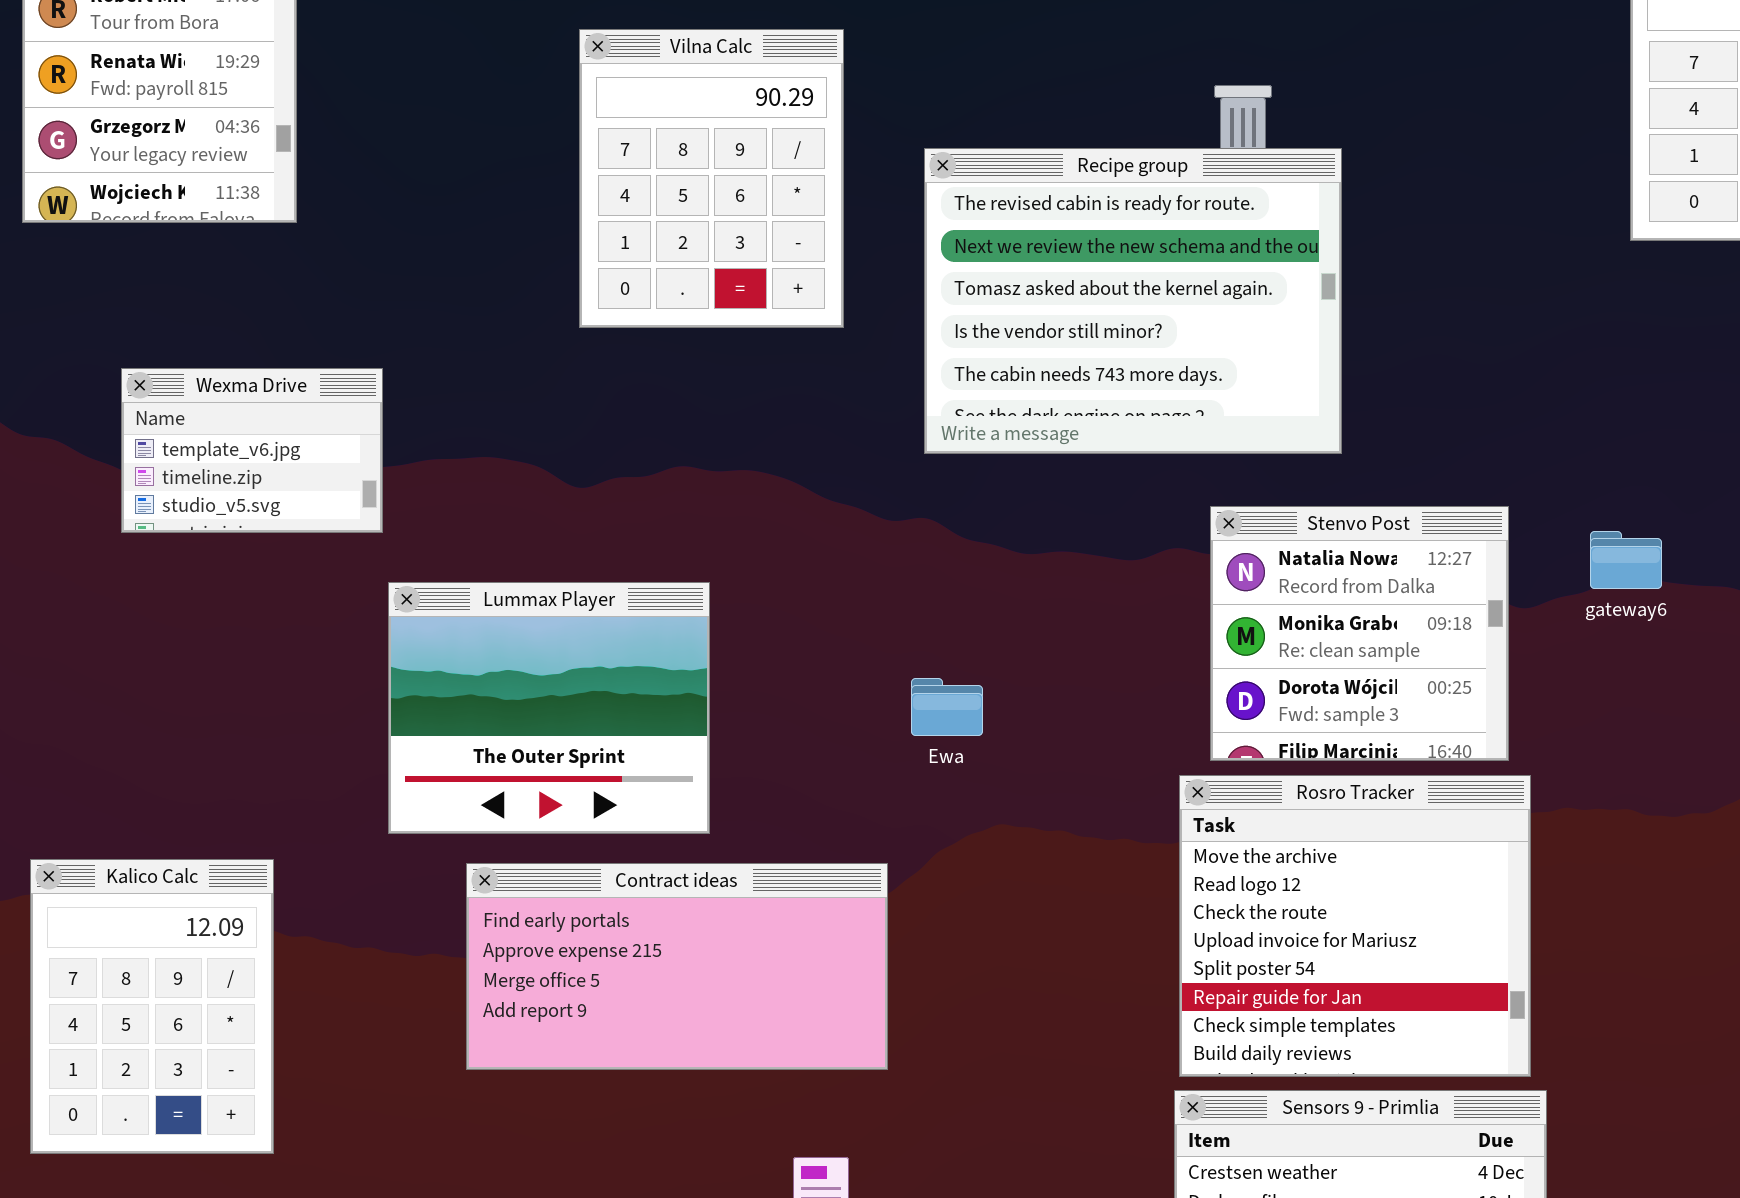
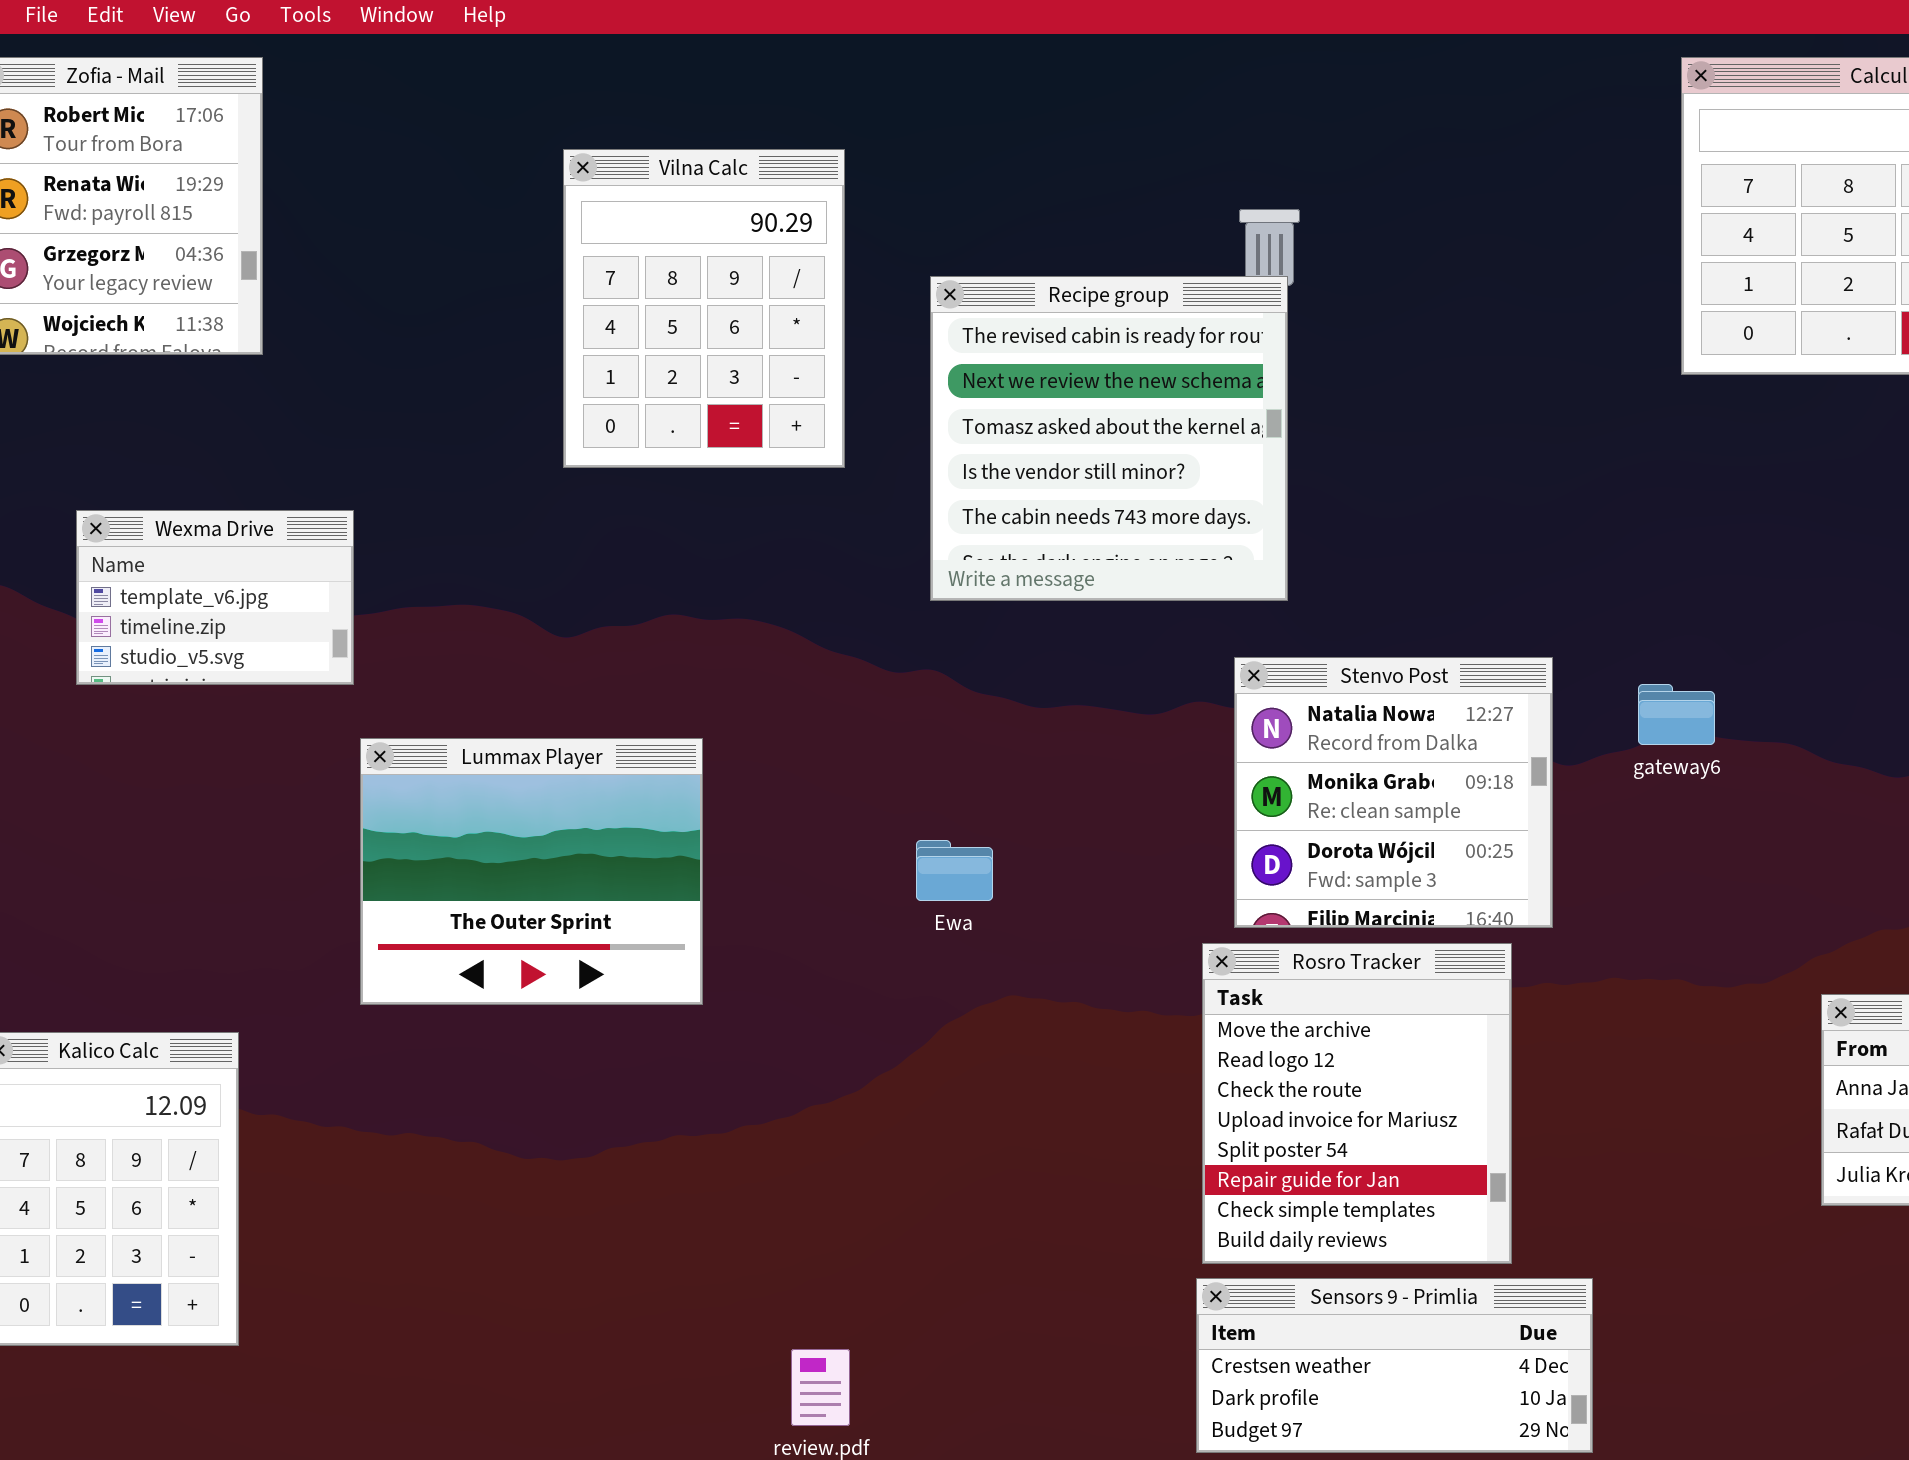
Recipe group: [924,148,1342,454] -> [930,276,1288,601], resized
Rosro Tracker: [1179,775,1531,1077] -> [1202,943,1512,1264], resized
Contract ideas: [466,863,888,1070] -> none, closed

